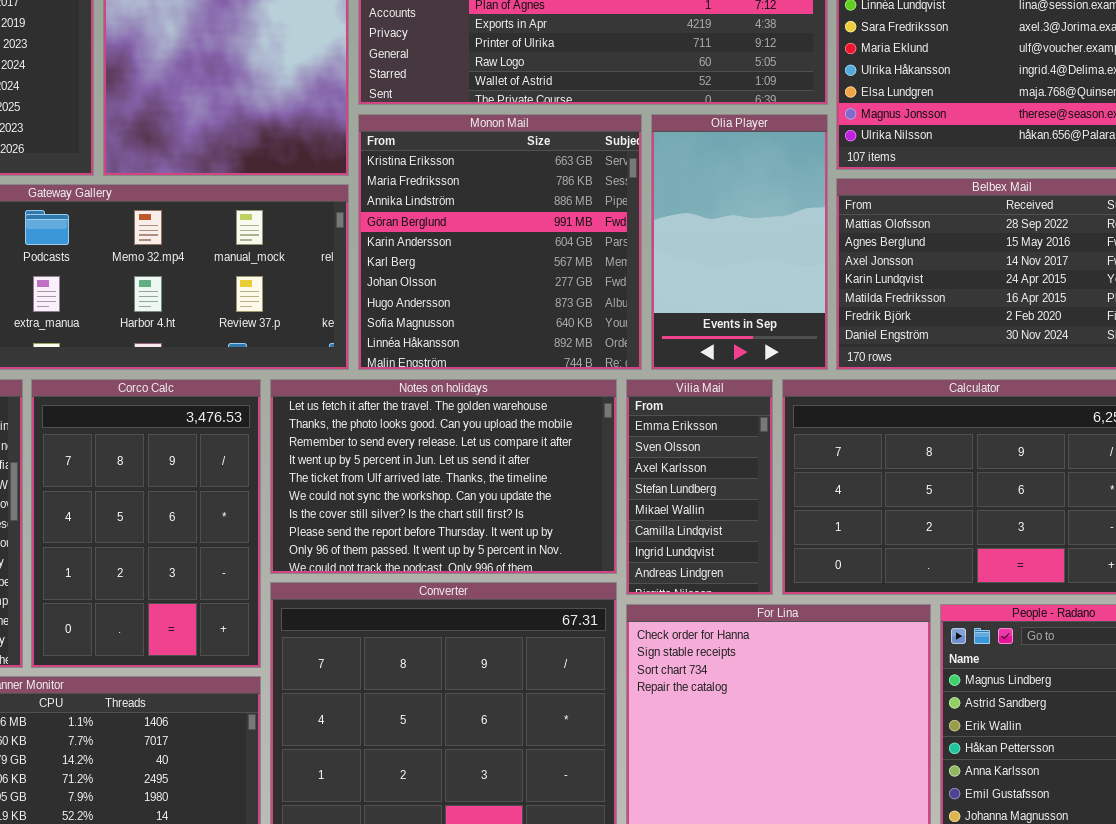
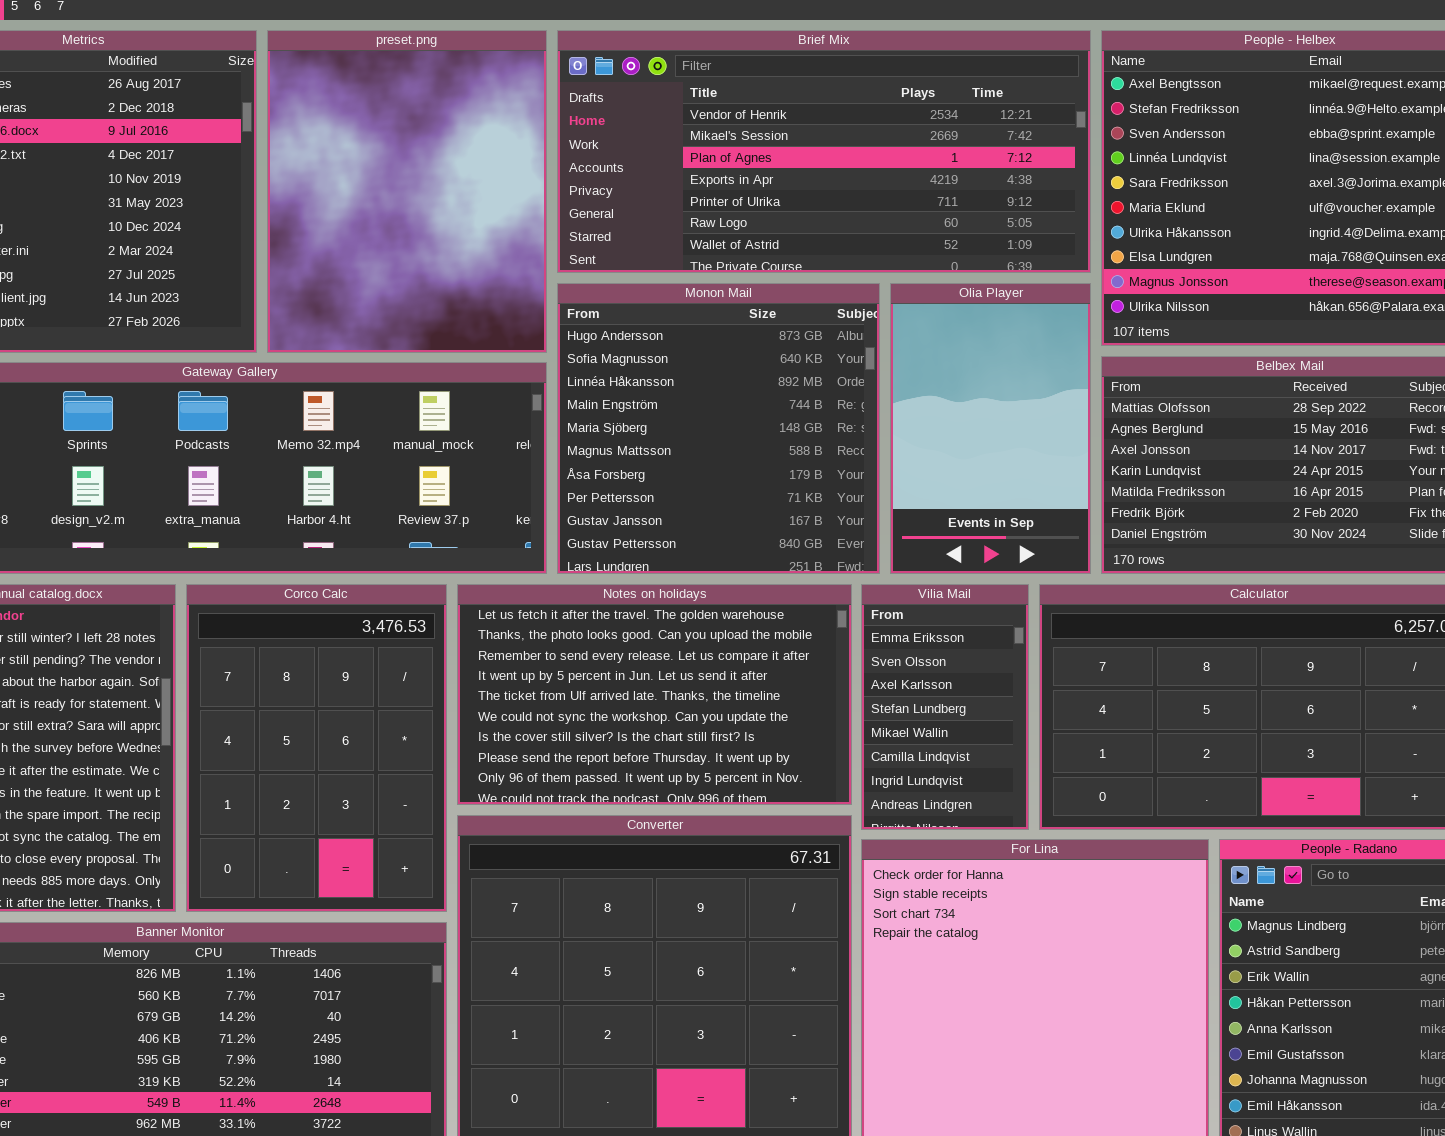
Monon Mail: [358,114,642,370] -> [557,283,880,574], scrolled down 7 rows

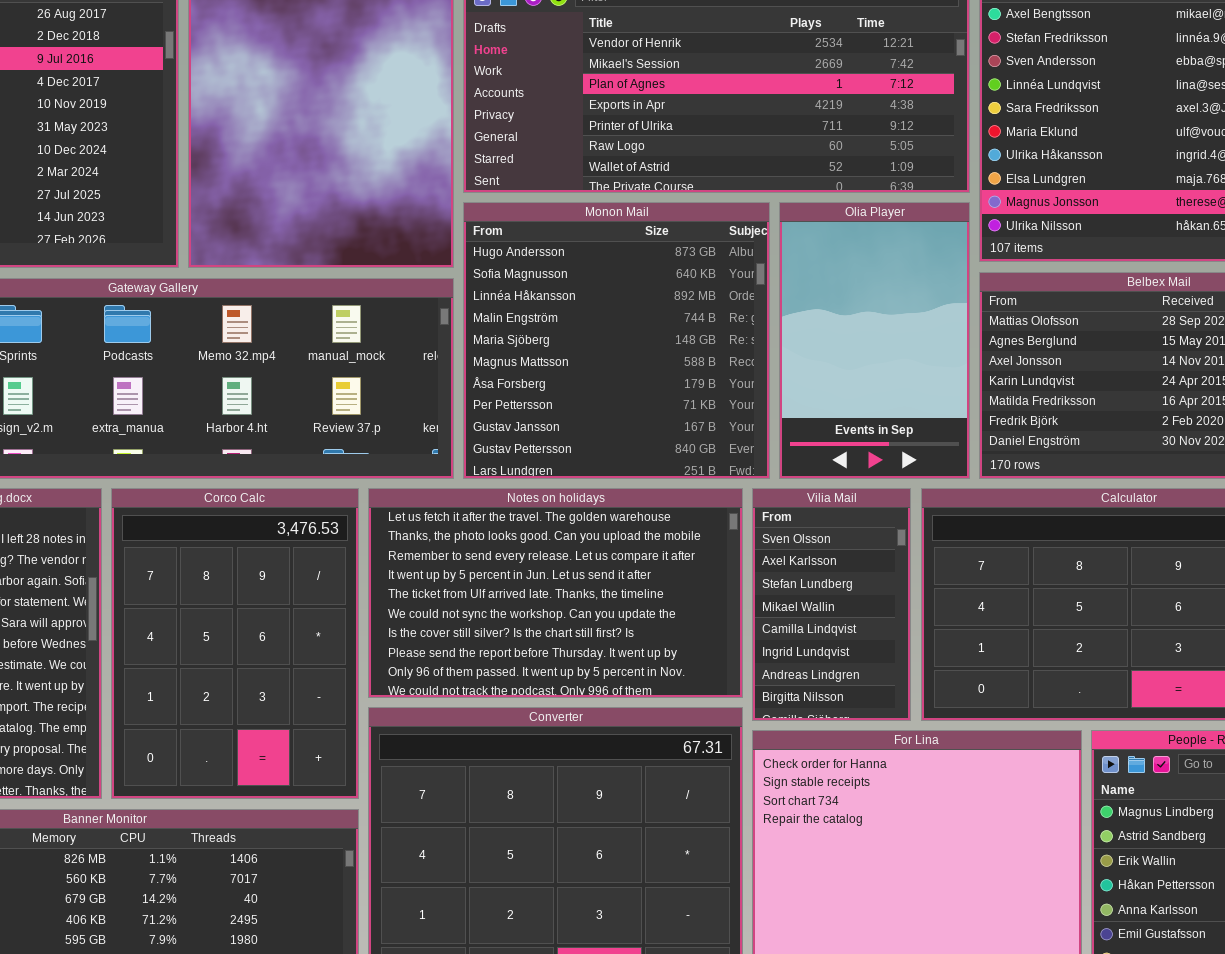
Vilia Mail: [861,584,1029,830] -> [752,488,911,721], scrolled down 1 row

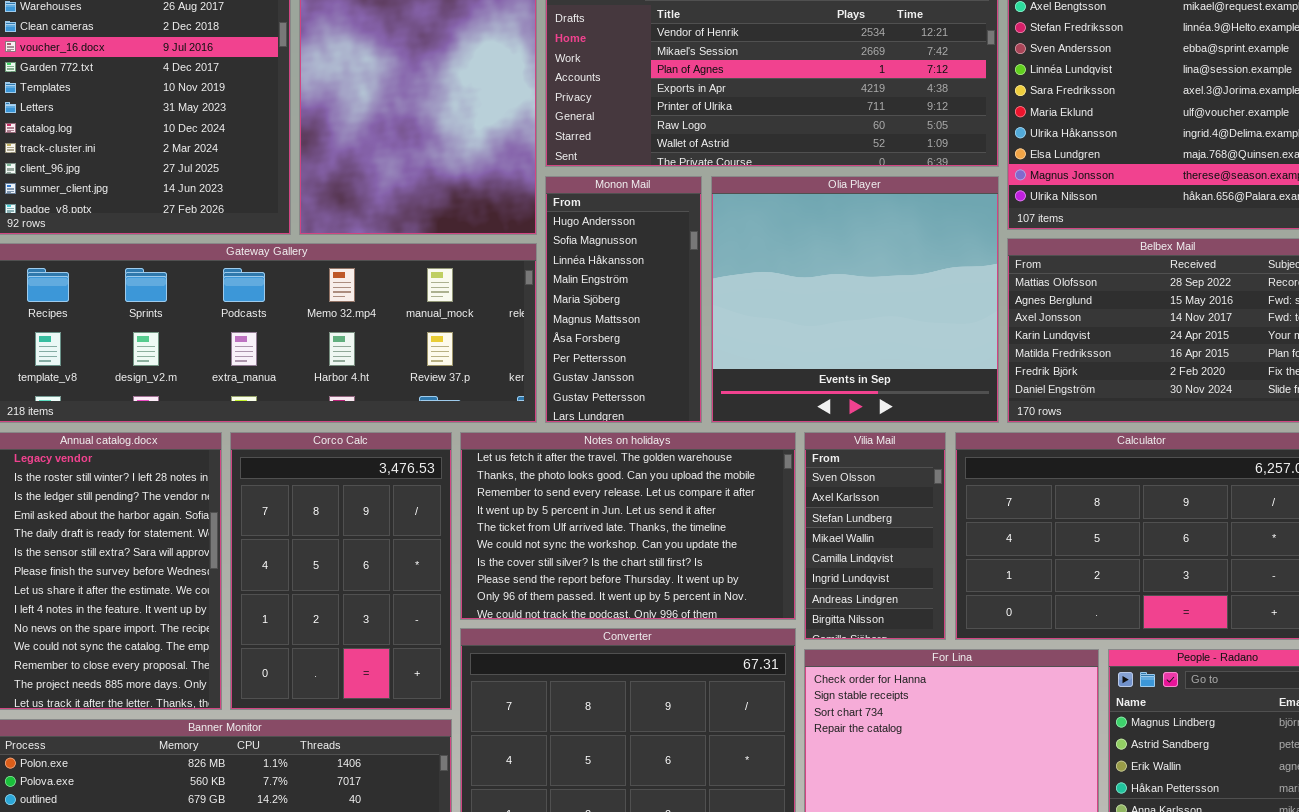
Monon Mail: [463,202,770,479] -> [545,176,702,423], resized
Olia Player: [779,202,970,479] -> [711,176,999,423], resized

